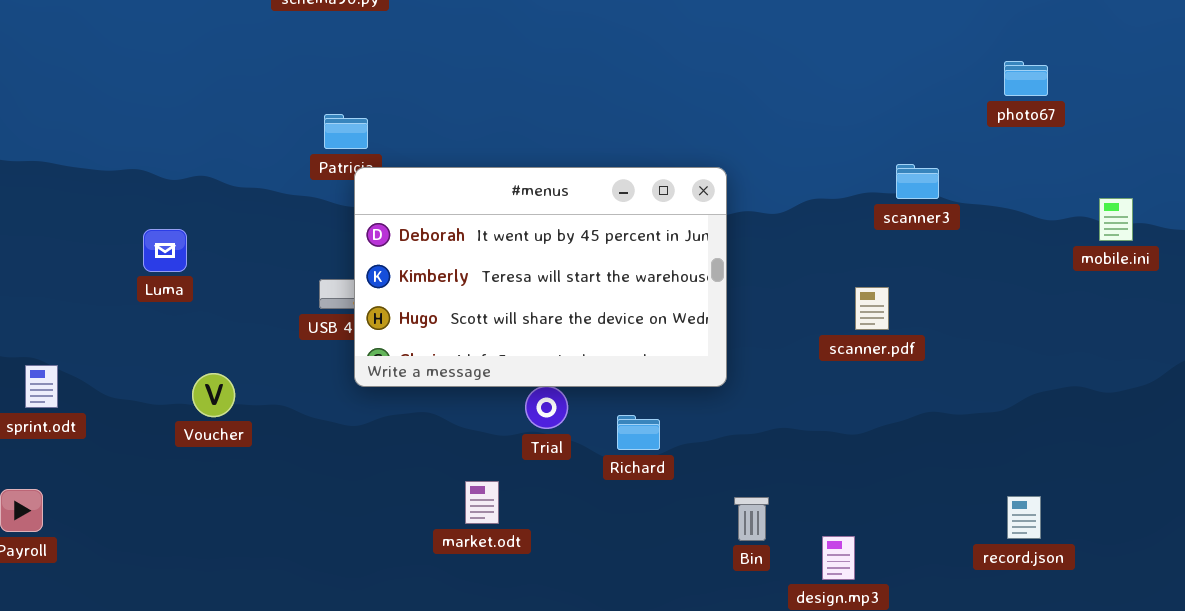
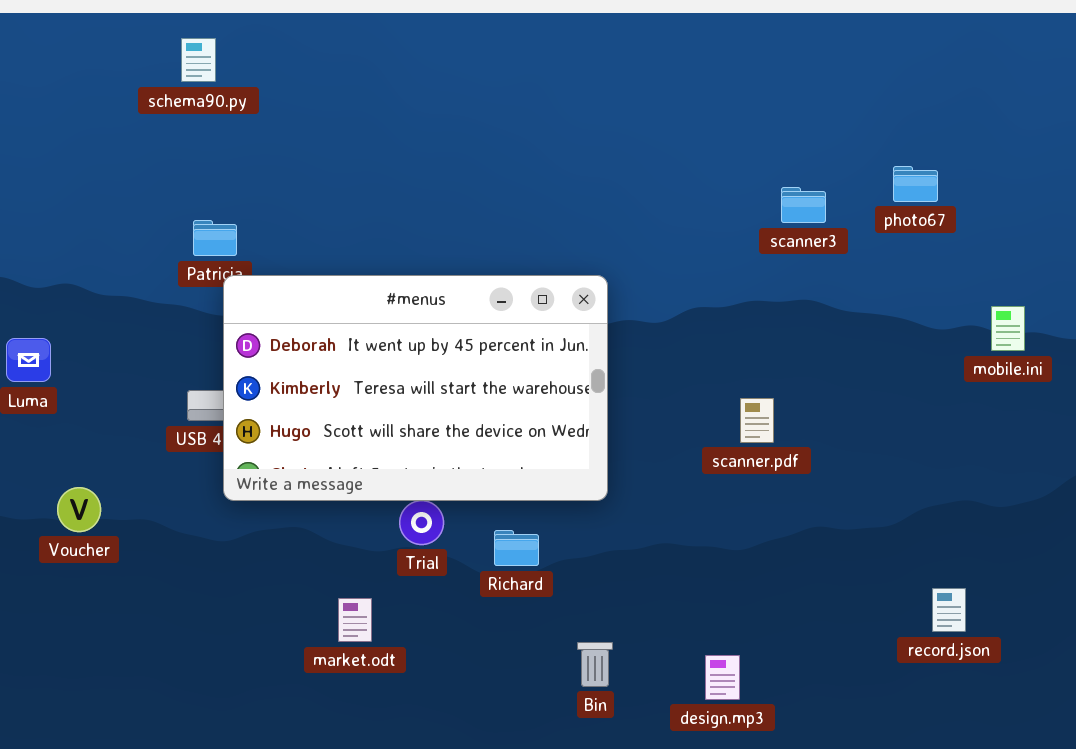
scanner3: [896,164,939,199] -> [781,187,826,223], moved
record.json: [1007,496,1041,539] -> [932,588,966,632], moved
Bin: [734,497,769,541] -> [577,642,613,687], moved

